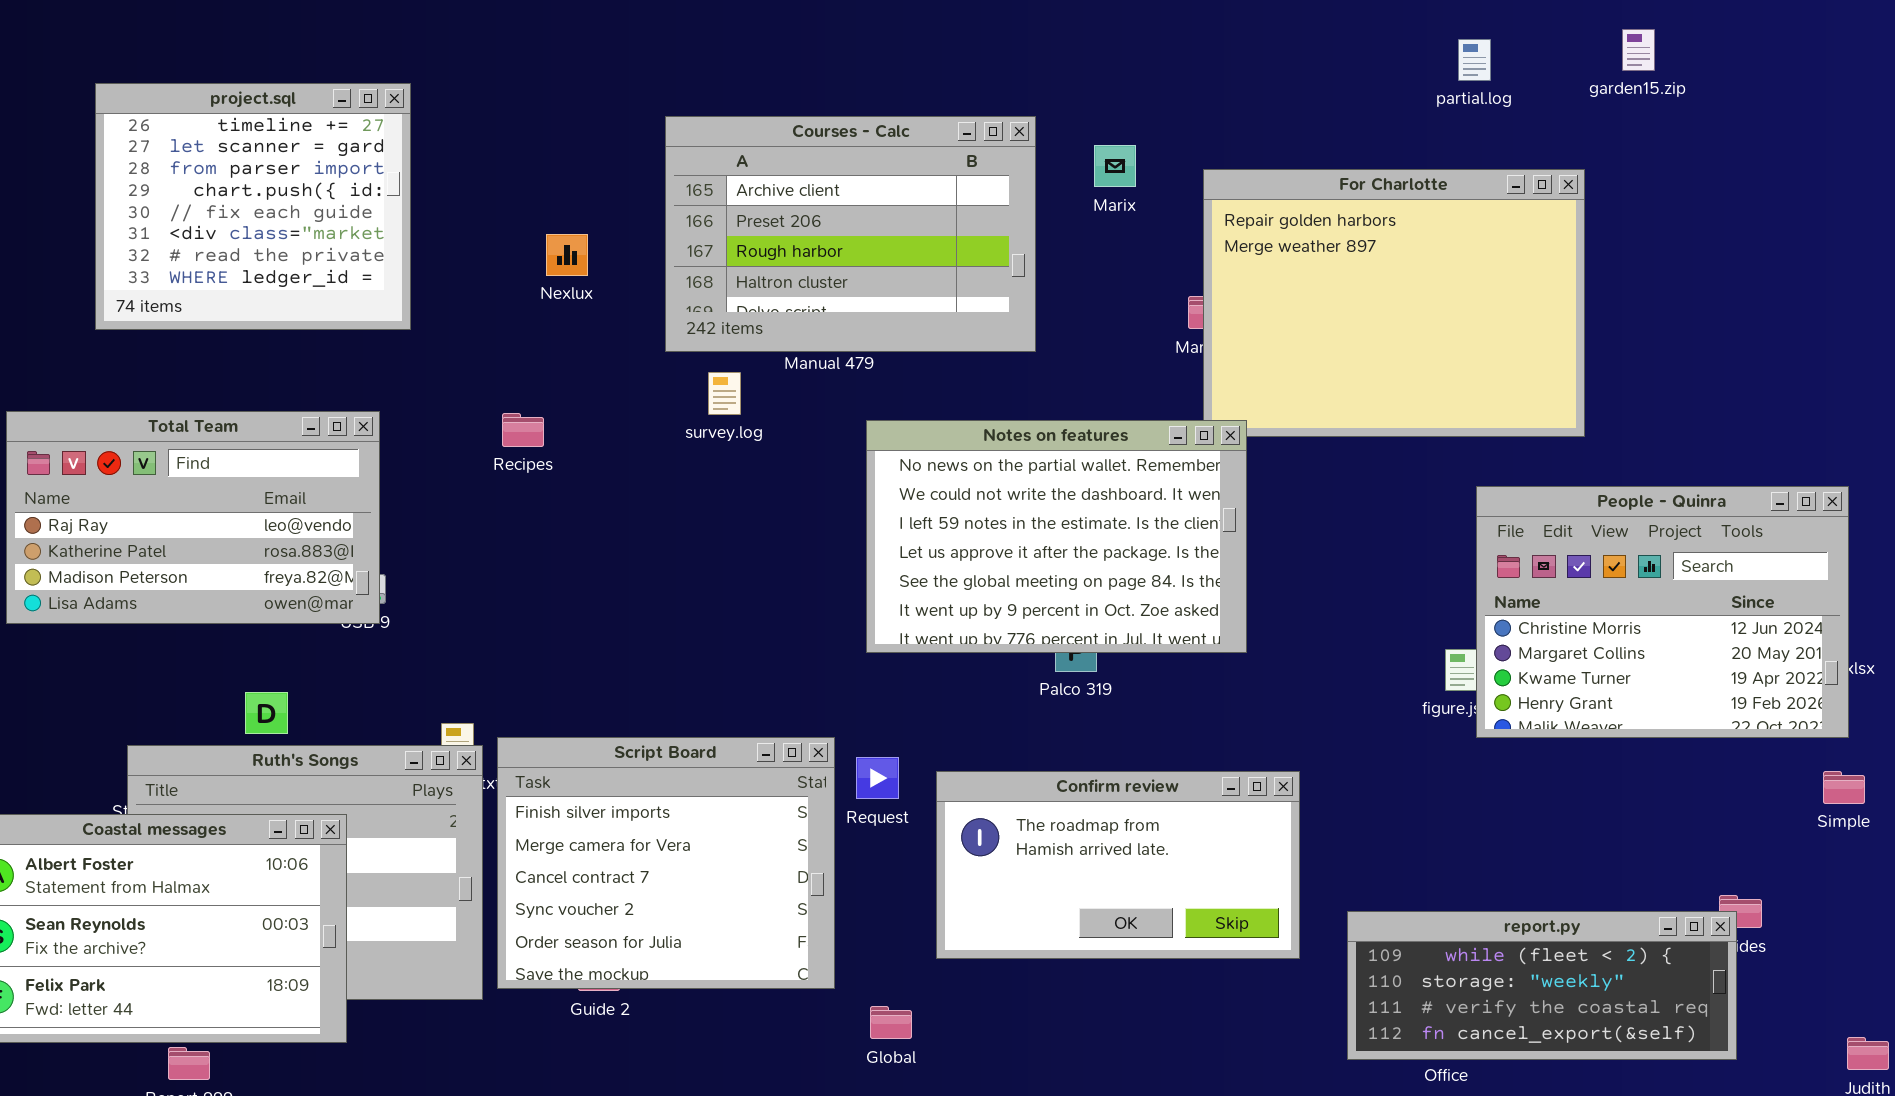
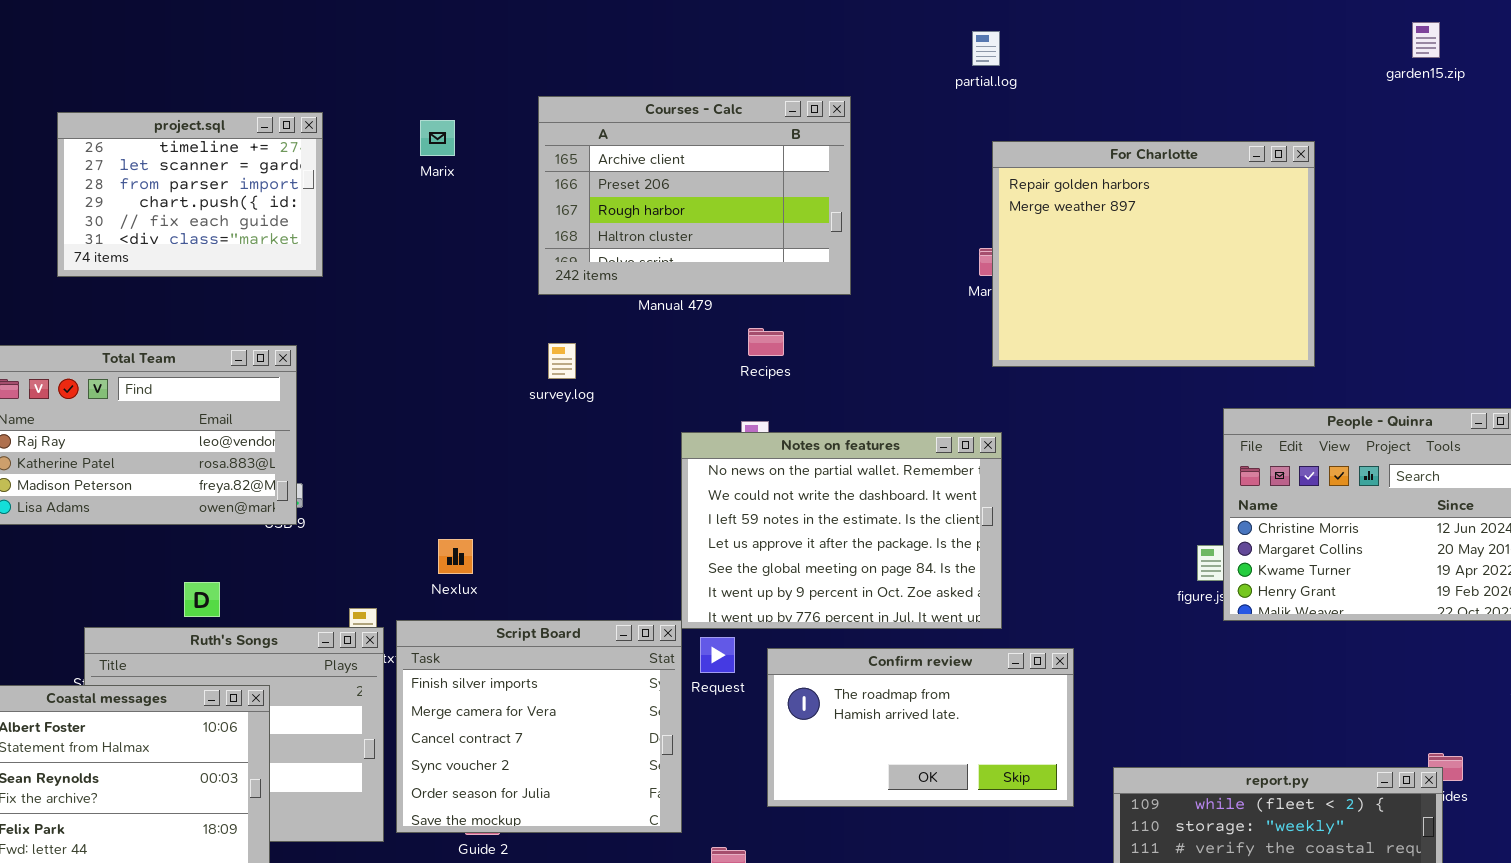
garden15.zip: [1622,29,1655,71] -> [1412,22,1440,58], moved
partial.log: [1458,39,1491,81] -> [972,31,1000,66], moved
project.sql: [95,83,411,330] -> [57,112,323,277], resized
Marix: [1094,145,1136,187] -> [420,120,455,156], moved
Nexlux: [546,234,588,276] -> [438,539,473,574], moved
survey.log: [708,372,741,415] -> [548,343,576,379], moved
Recipes: [502,413,544,447] -> [748,328,784,356], moved
Notes on features: [866,420,1247,653] -> [681,432,1002,629], moved

